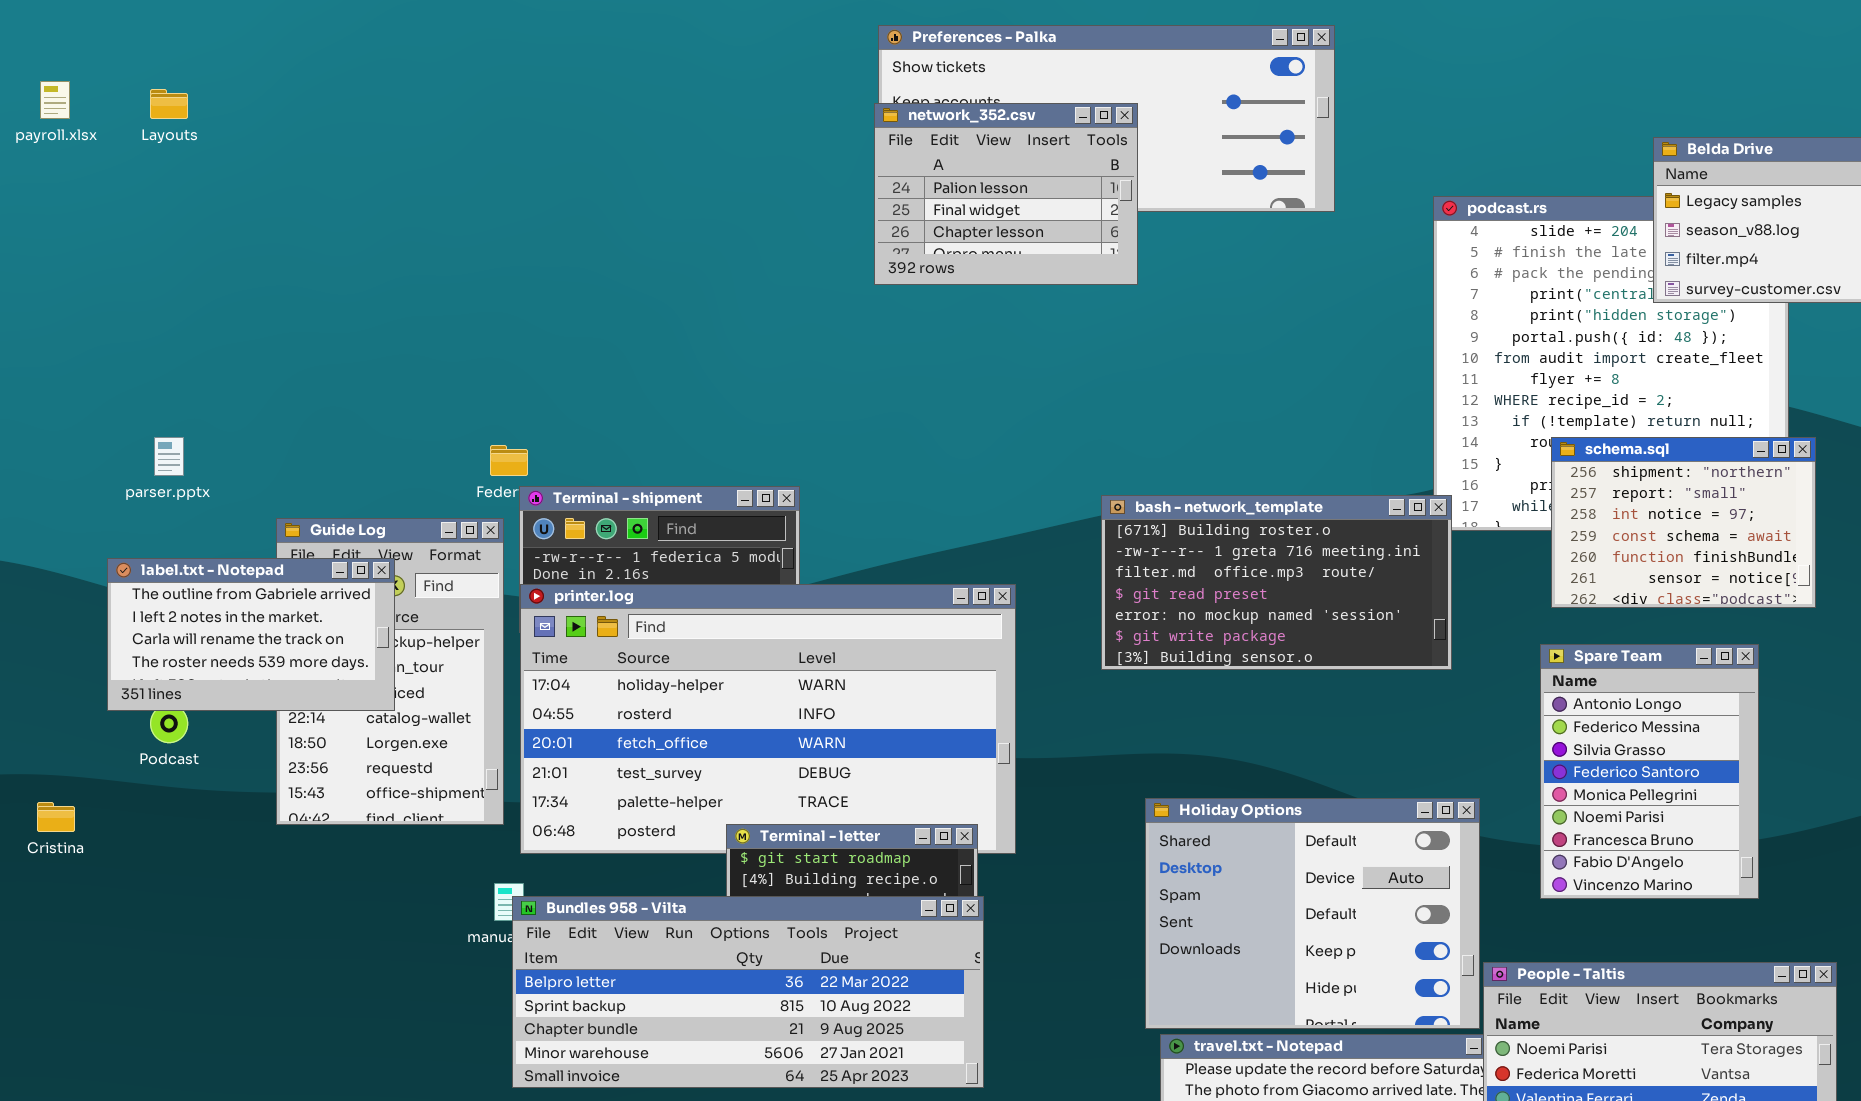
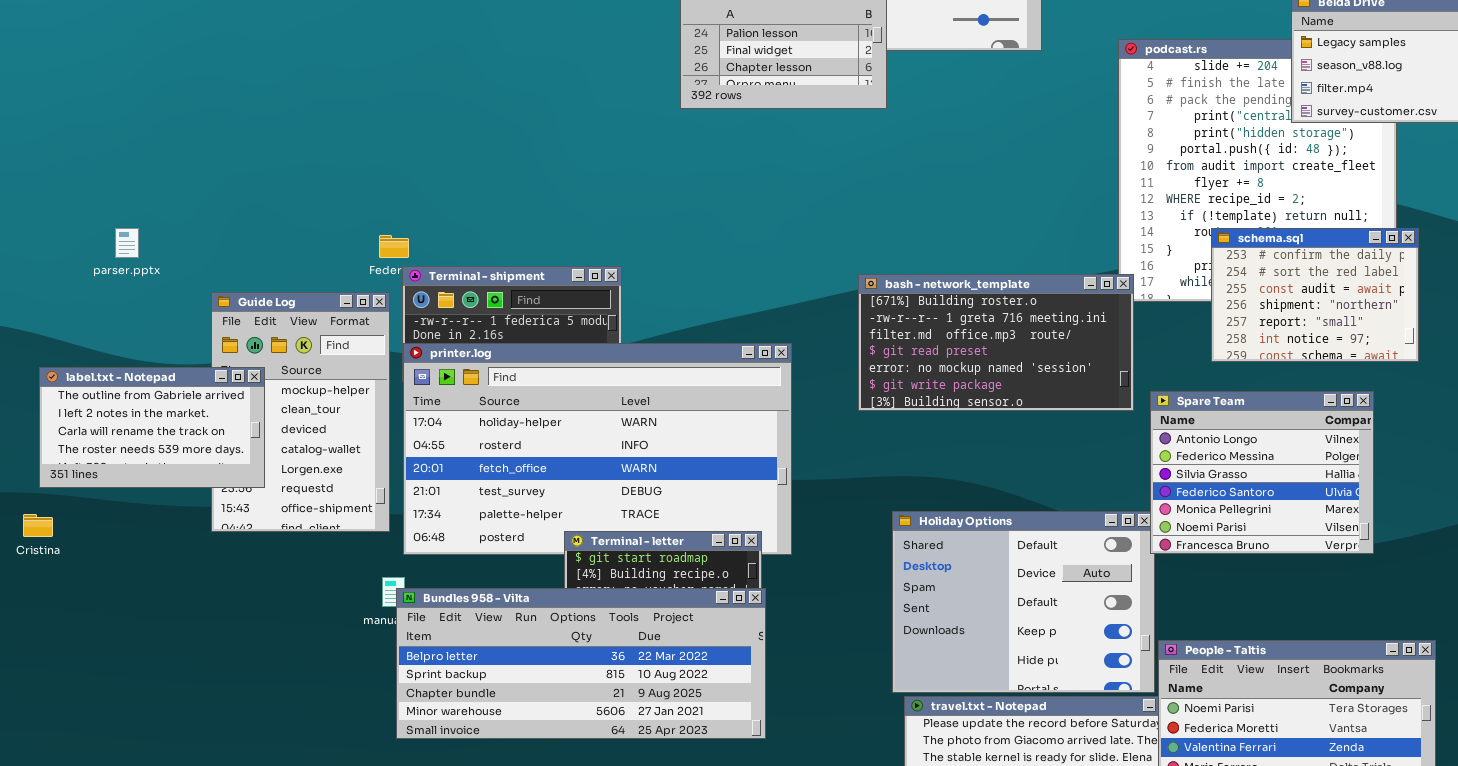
schema.sql: [1551,437,1816,608] -> [1211,228,1419,362], scrolled up 3 rows
label.txt - Notepad: [107,558,395,711] -> [39,367,265,488], moved
Spare Team: [1540,644,1759,899] -> [1150,391,1374,554], resized

